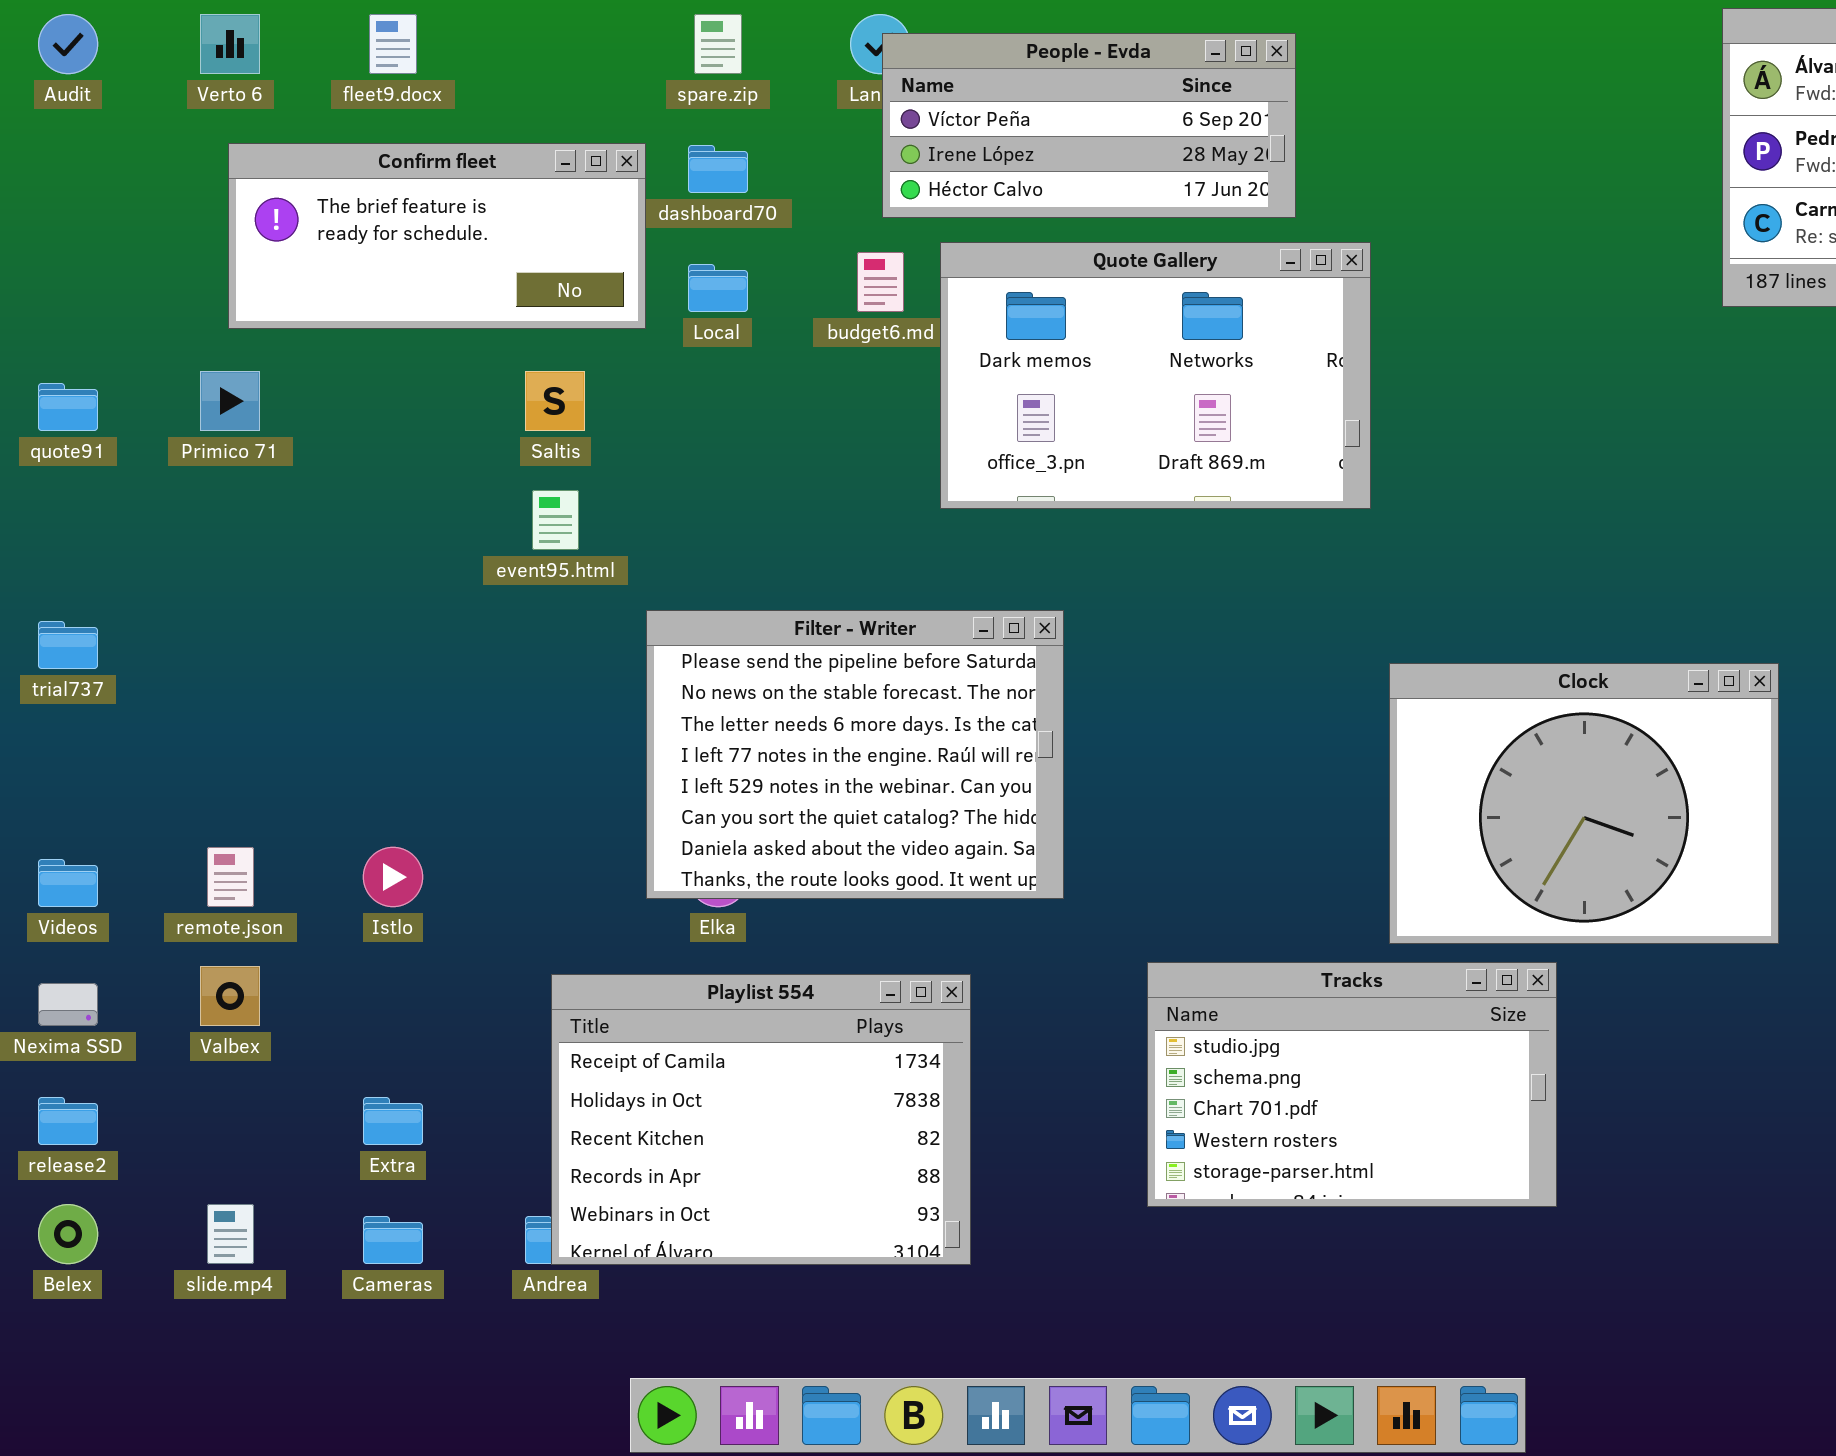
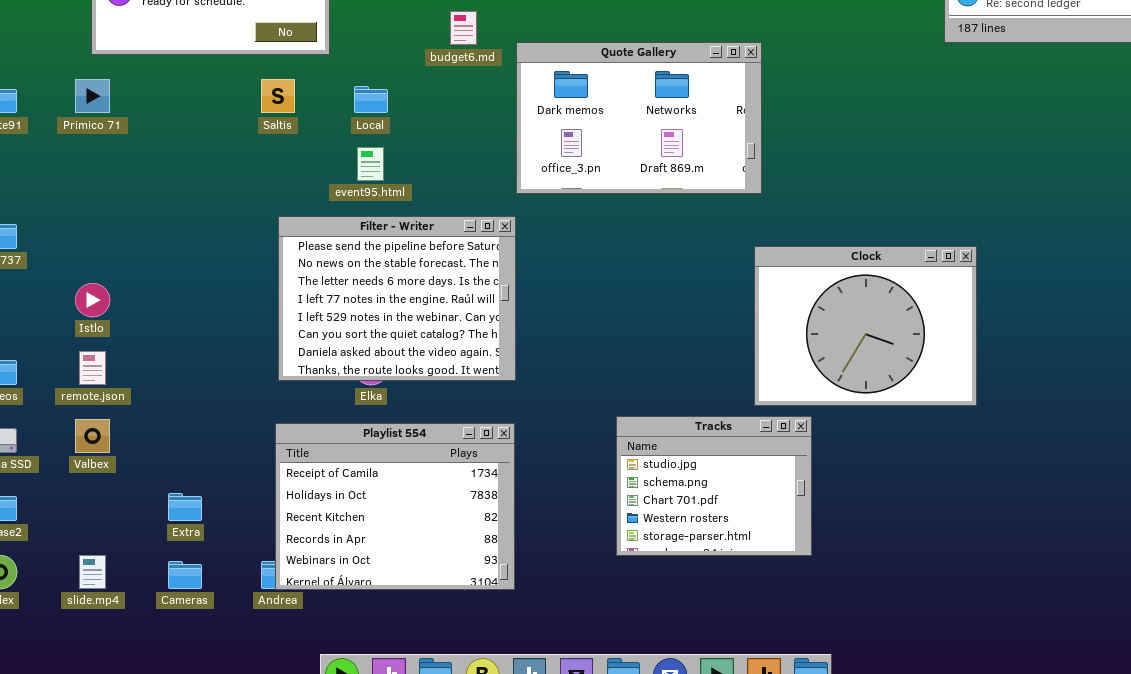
Quote Gallery: [940,242,1371,509] -> [516,42,762,194], moved
Local: [688,264,748,312] -> [354,86,388,113], moved
event95.html: [532,490,579,550] -> [357,147,384,181], moved
Filter - Writer: [646,610,1064,899] -> [278,216,516,381], moved
Istlo: [363,847,423,907] -> [75,283,110,317], moved
Tracks: [1147,962,1557,1207] -> [616,416,812,556], resized

